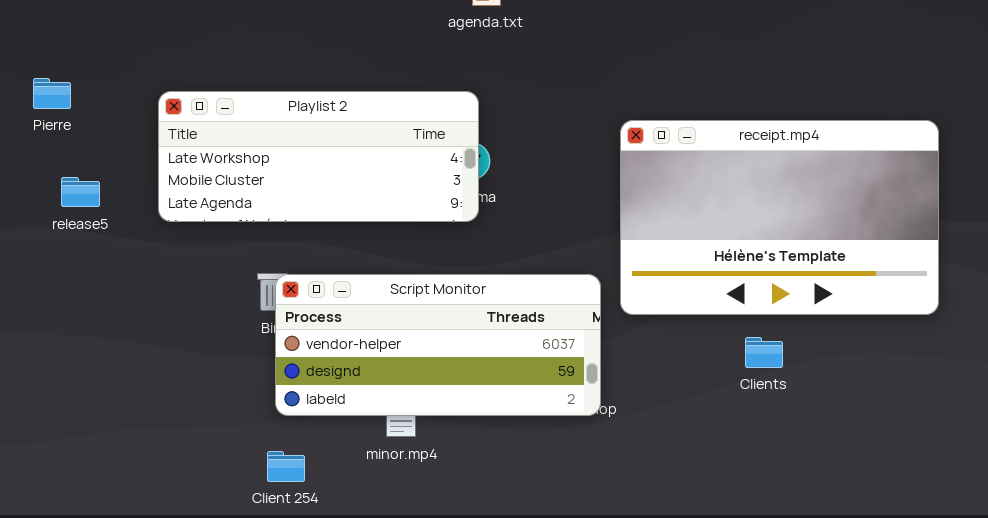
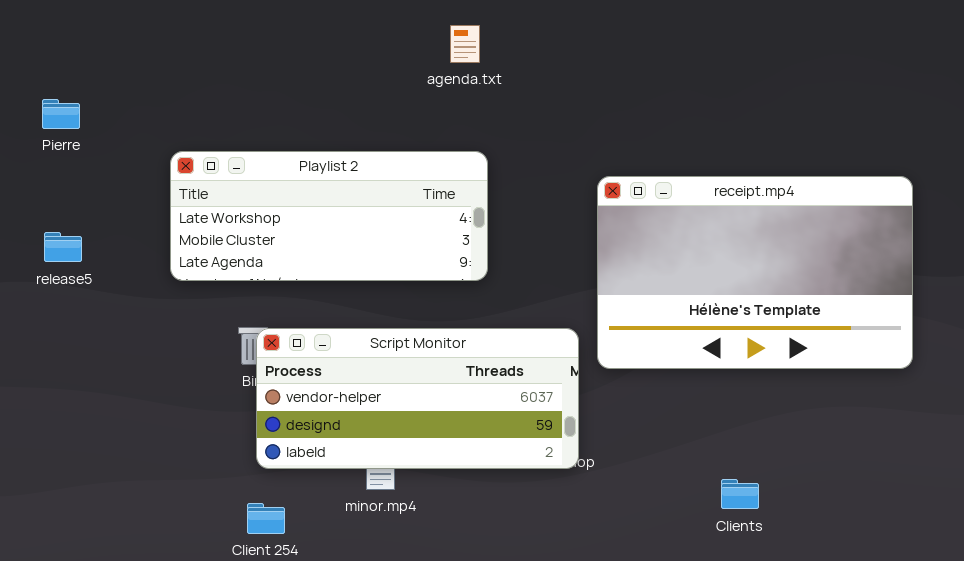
Pierre: [33,78,71,109] -> [42,99,80,129], moved
Playlist 2: [158,91,479,222] -> [170,151,488,281], moved
Clients: [745,337,783,368] -> [721,479,759,509], moved

